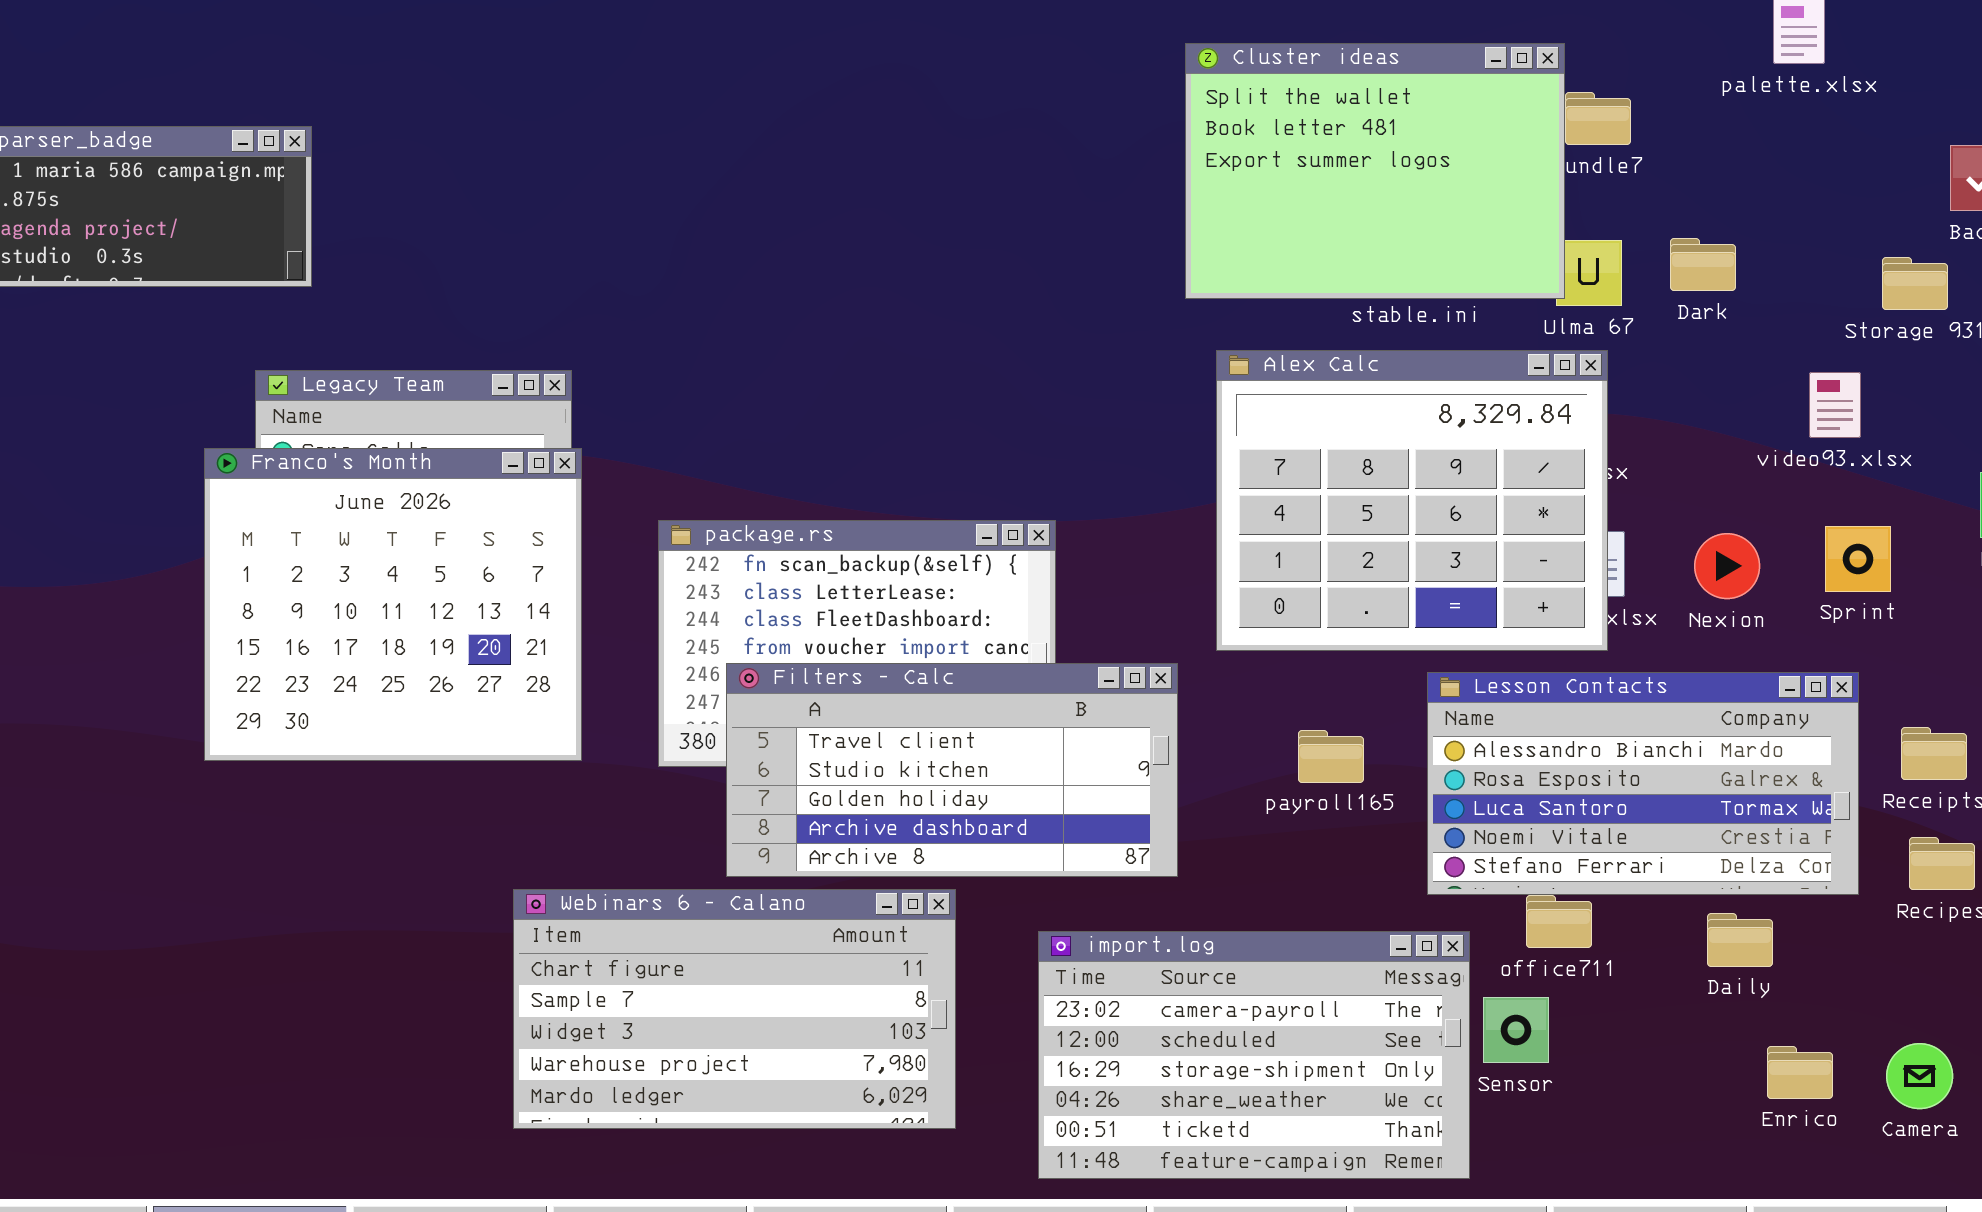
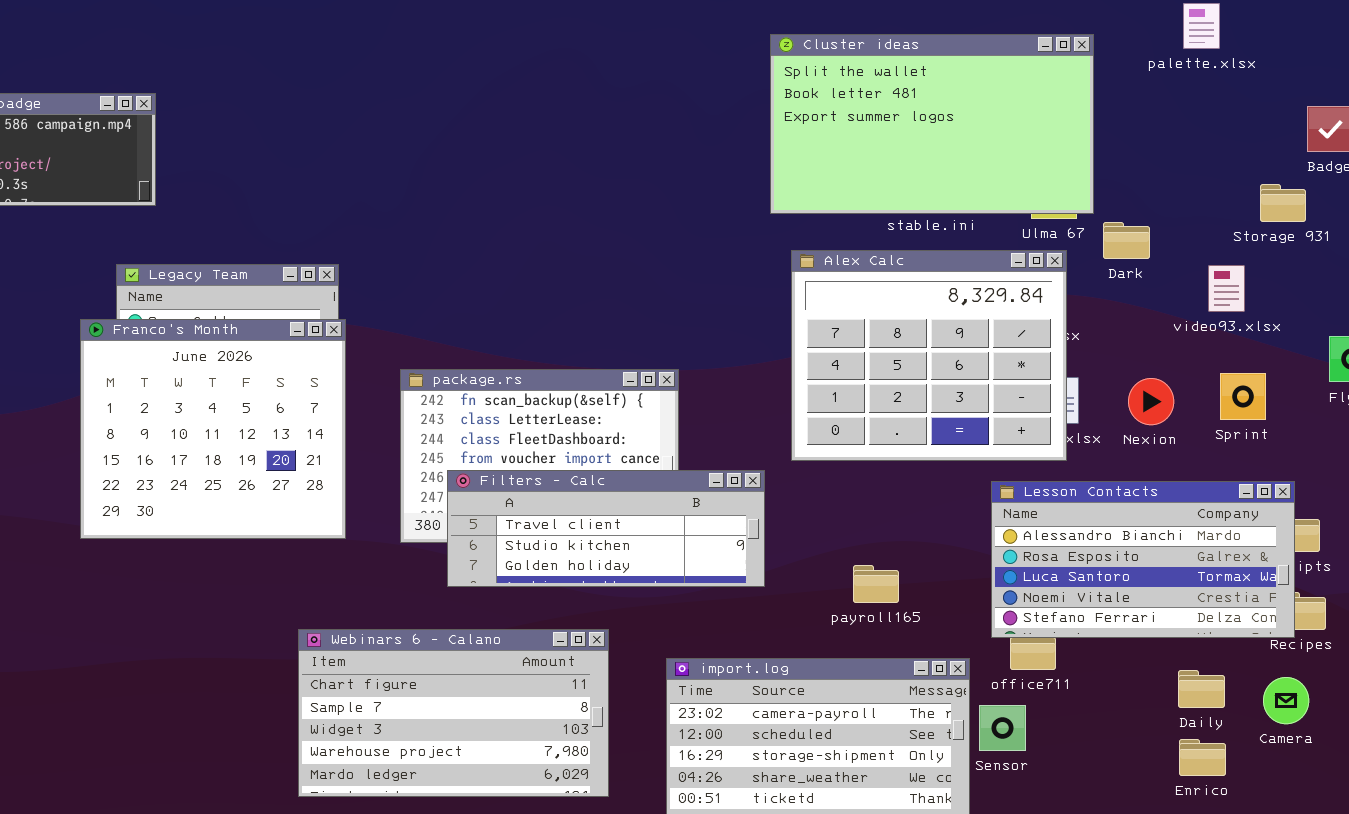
Cluster ideas: [1185,43,1565,299] -> [770,34,1094,214], resized
Dark: [1670,238,1736,291] -> [1103,222,1150,259], moved
Filters - Calc: [726,663,1178,877] -> [447,470,765,587], resized
Lesson Contacts: [1427,672,1859,895] -> [991,481,1295,638], moved
payroll165: [1298,730,1364,783] -> [853,565,899,603], moved
Daily: [1707,913,1773,967] -> [1178,670,1225,708], moved
Camera: [1886,1043,1953,1109] -> [1263,677,1309,724], moved

